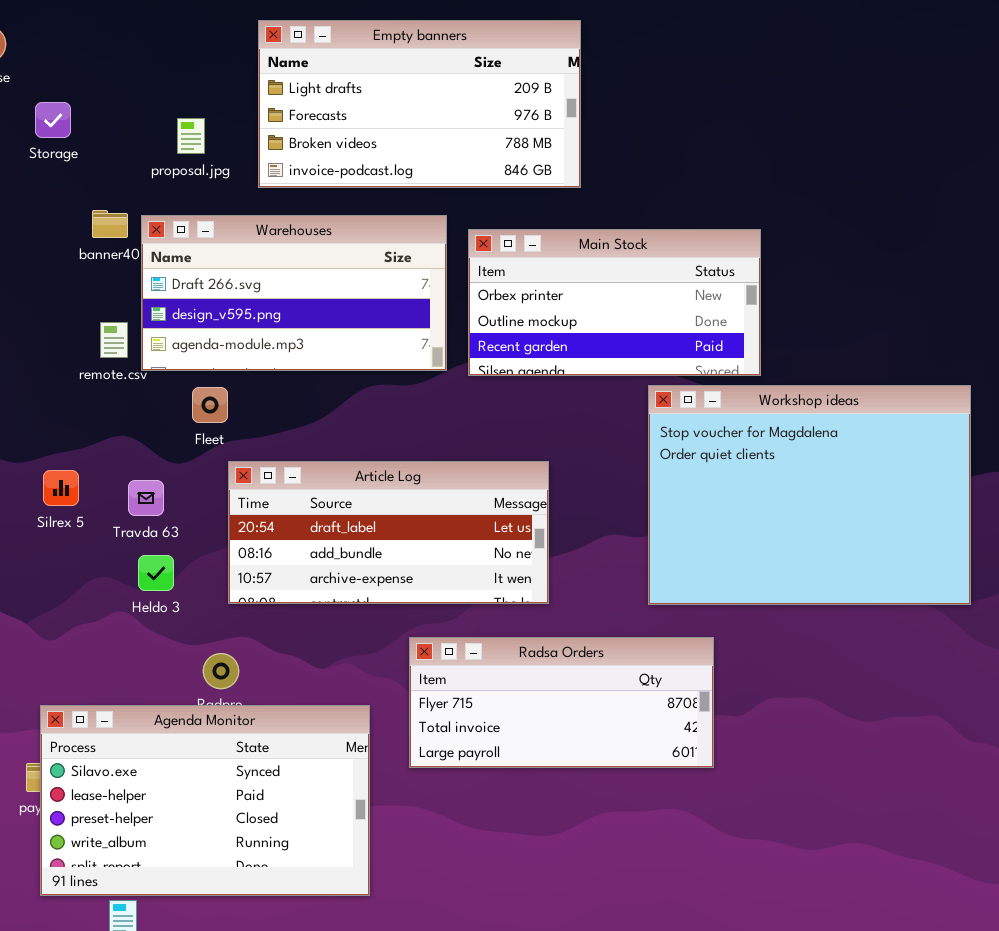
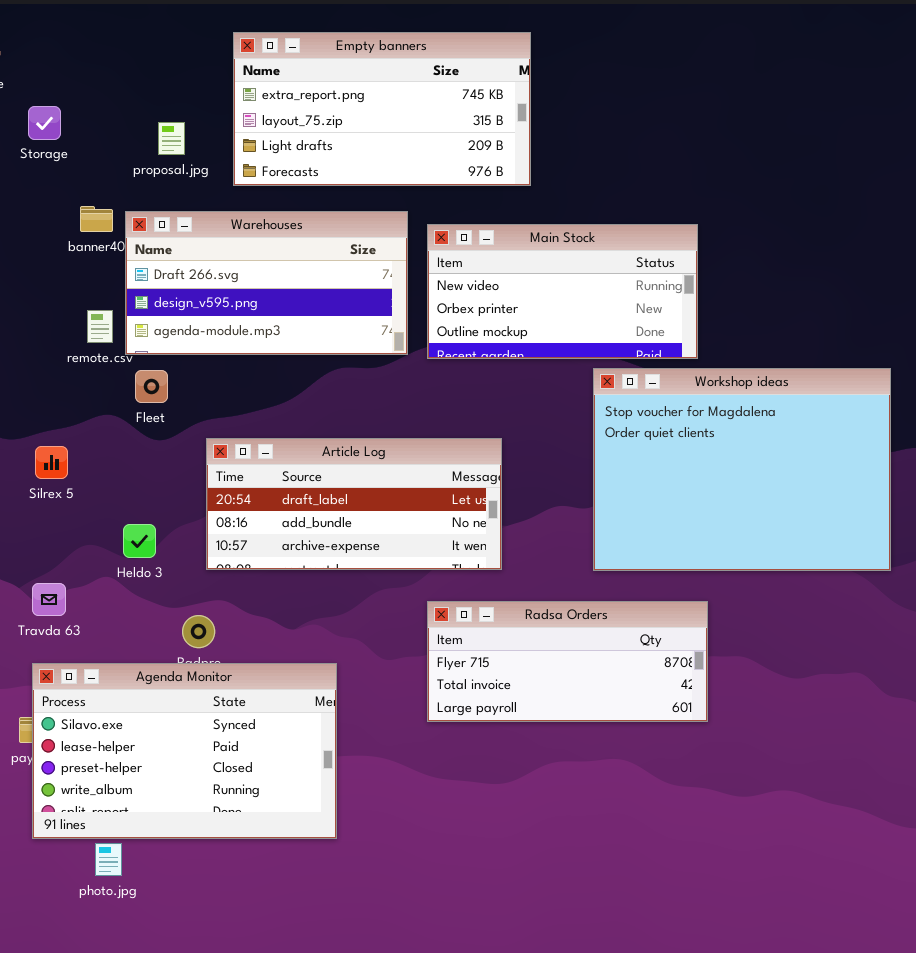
Empty banners: [258,20,581,188] -> [233,32,531,186], scrolled up 2 rows
Main Stock: [468,229,761,376] -> [427,224,698,359], scrolled up 1 row
Fleet: [192,387,228,423] -> [135,370,168,403], moved
Travda 63: [128,480,164,516] -> [32,583,66,616], moved
Radsa Orders: [409,637,714,768] -> [427,601,708,722], moved

